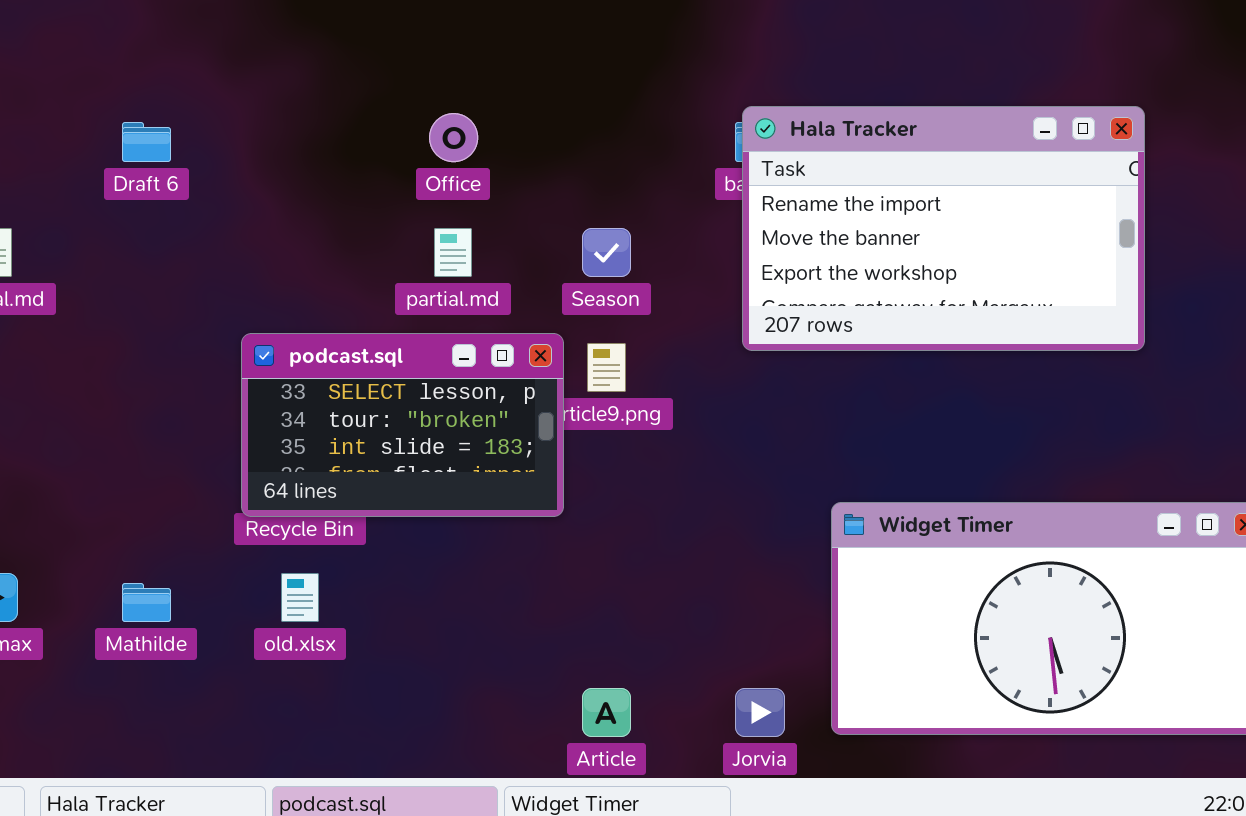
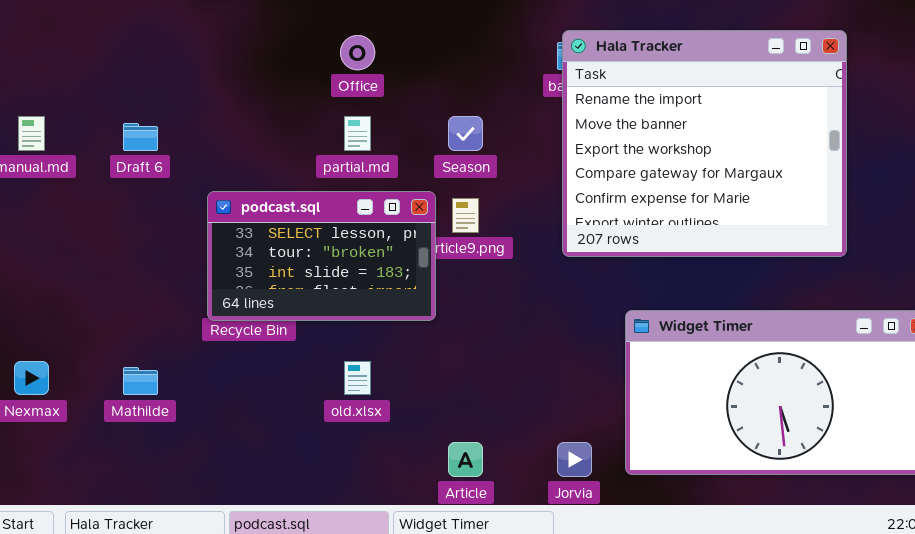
Hala Tracker: [742,106,1145,351] -> [562,30,847,257], resized
Draft 6: [122,122,171,162] -> [123,123,158,151], moved
old.xlsx: [281,573,319,622] -> [344,361,371,395], moved

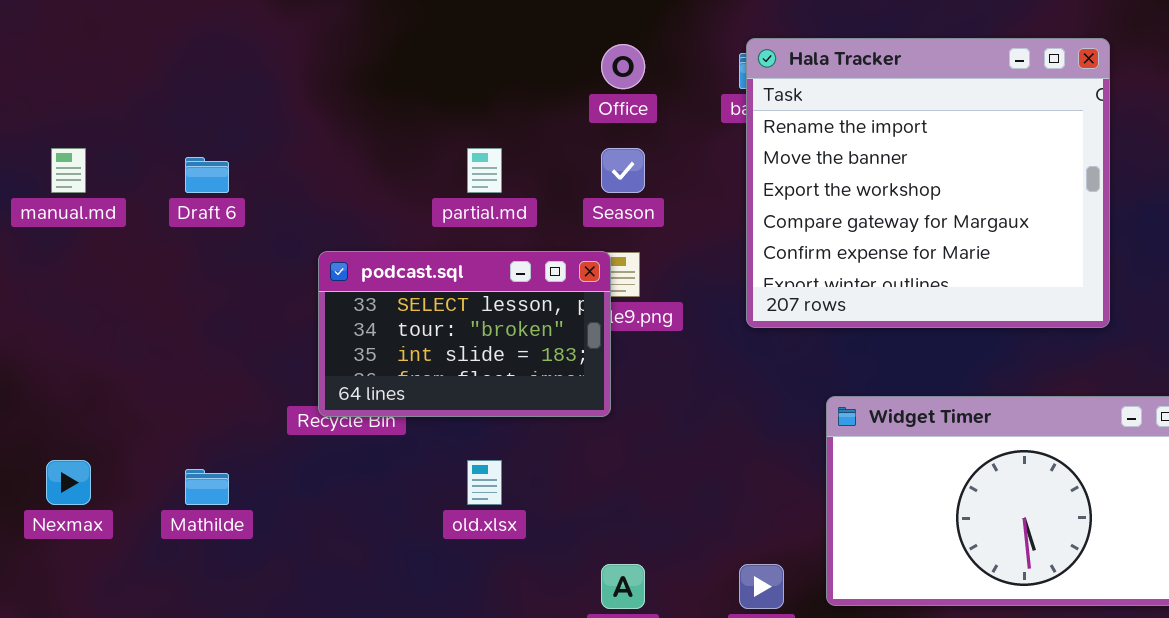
Office: [340,35,375,70] -> [601,44,645,89], moved
podcast.sql: [207,191,436,321] -> [318,251,611,417], moved

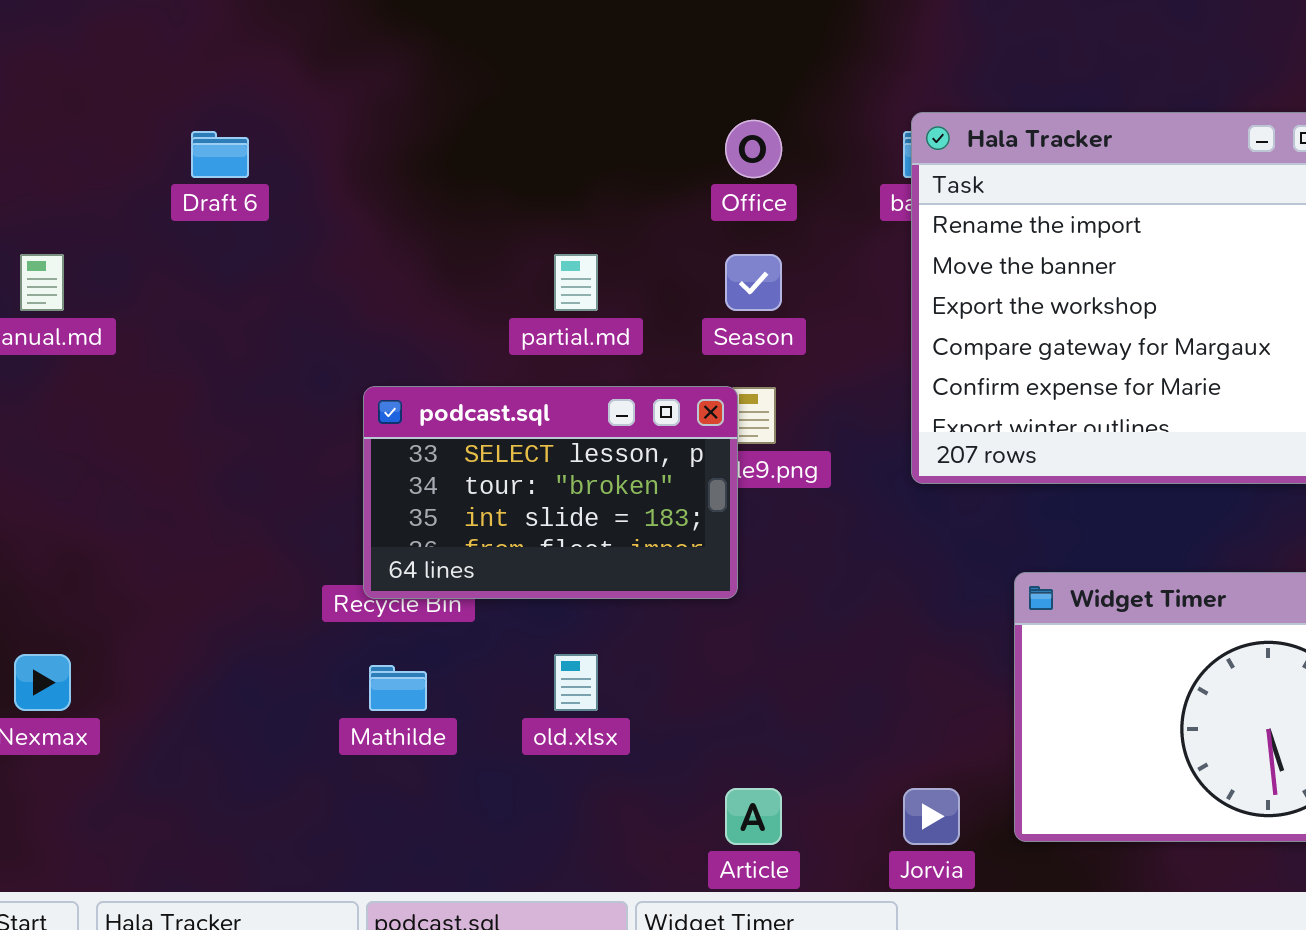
Draft 6: [185,157,229,193] -> [191,131,249,178], moved
Mathilde: [185,469,229,505] -> [369,665,427,711], moved

